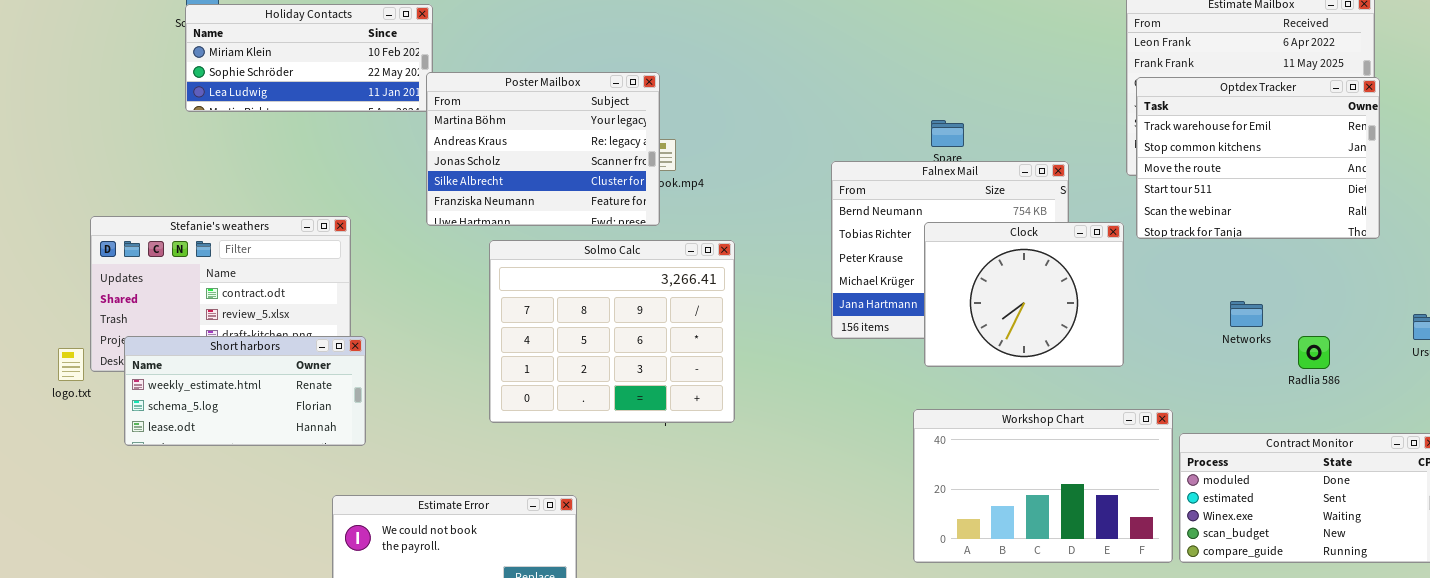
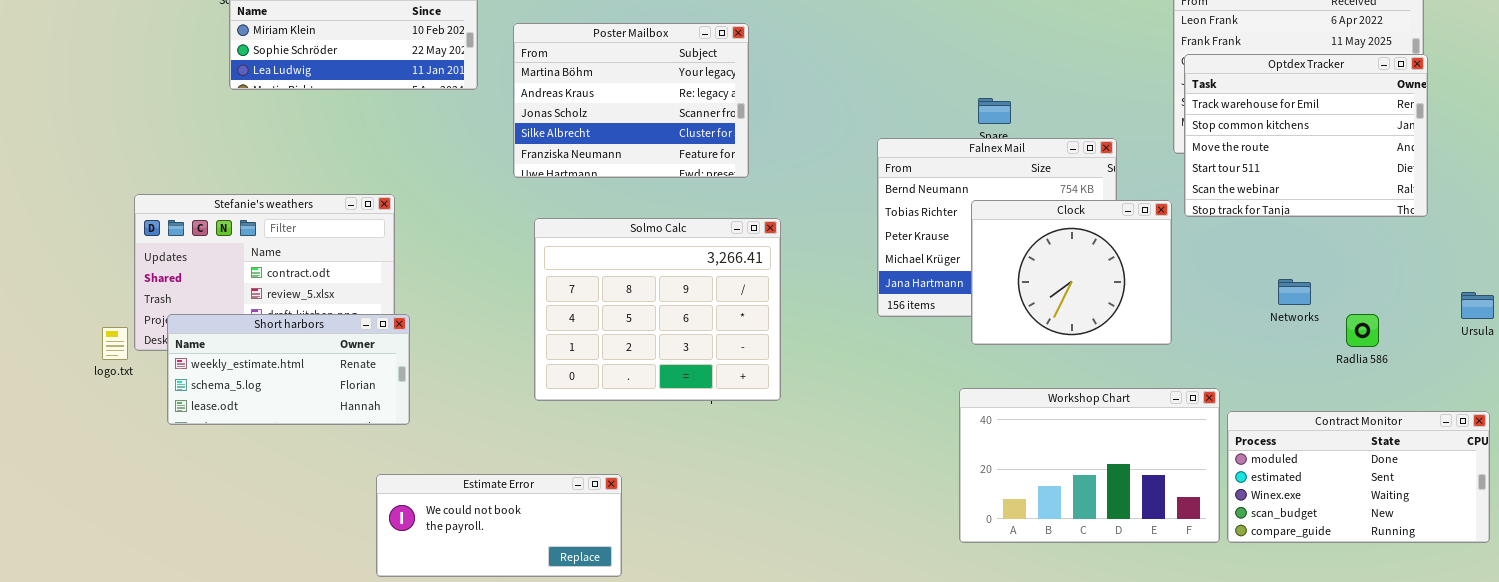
Poster Mailbox: [426,72,660,226] -> [513,23,749,178], moved

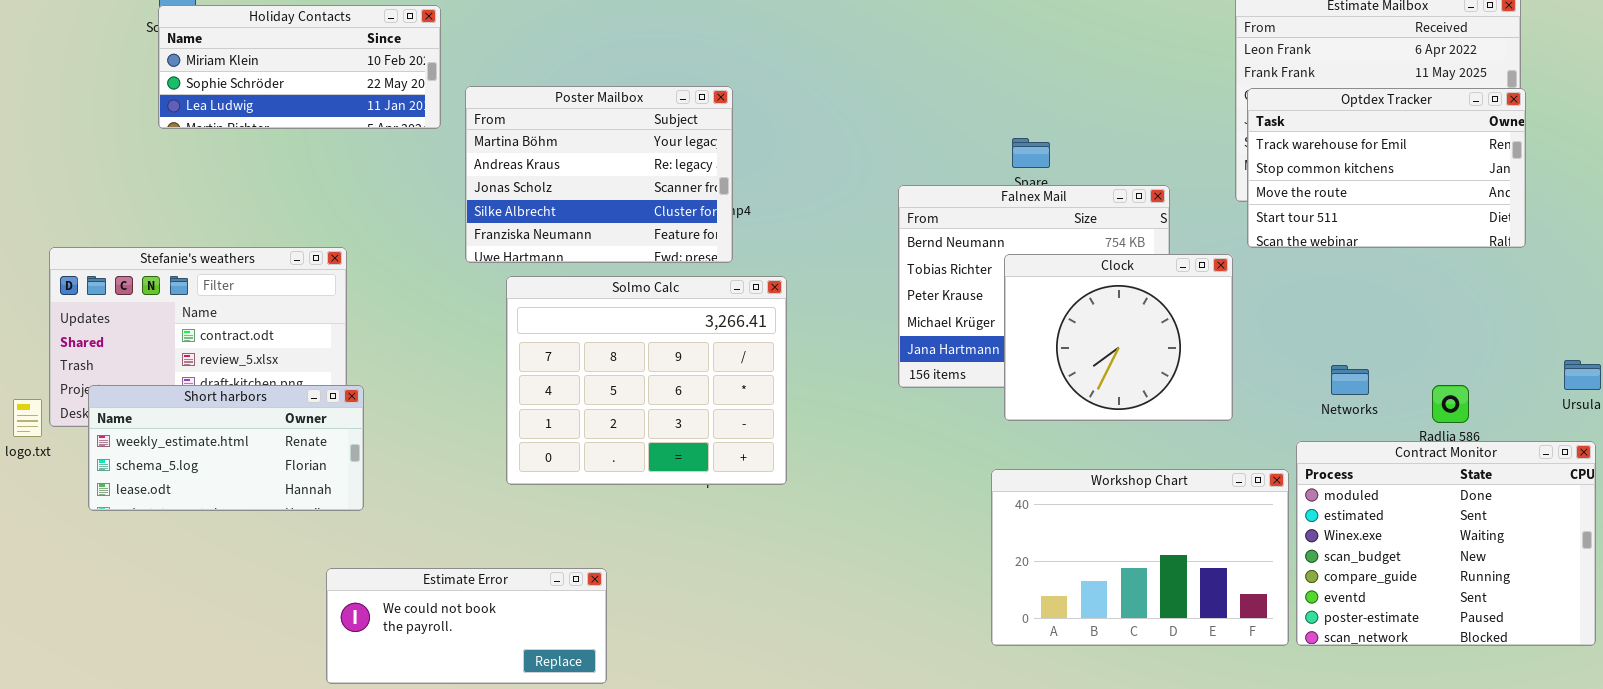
Poster Mailbox: [513,23,749,178] -> [465,86,733,263], moved
Optdex Tracker: [1184,54,1428,217] -> [1247,88,1526,248], resized
Networks: [1278,279,1311,305] -> [1331,365,1369,395], moved
Contract Monitor: [1227,411,1490,543] -> [1296,441,1596,646], resized

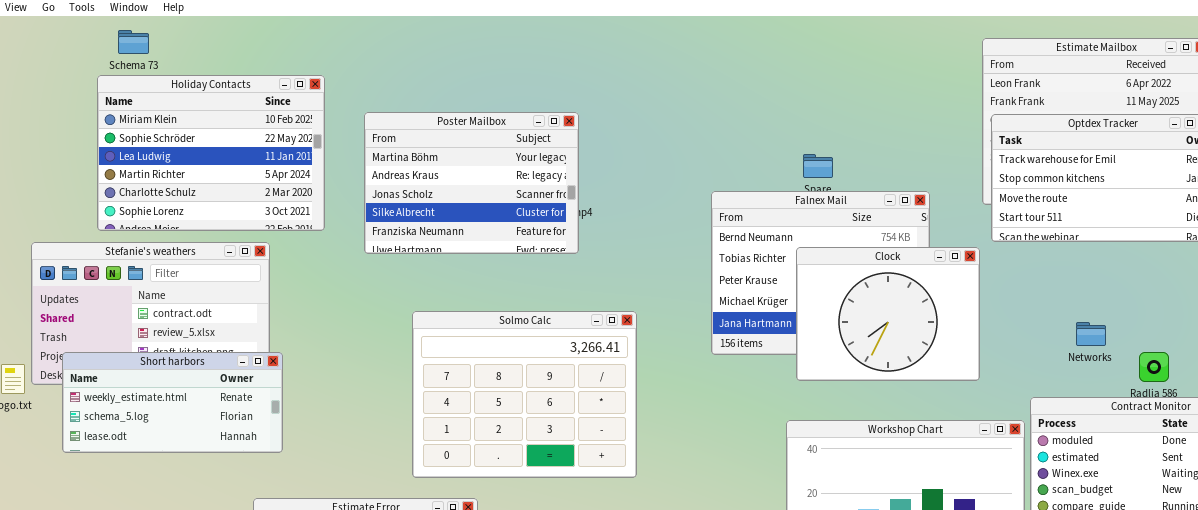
Holiday Contacts: [158,5,441,129] -> [97,75,325,231], moved, resized
Solmo Calc: [506,276,787,485] -> [412,311,637,478], moved
Networks: [1331,365,1369,395] -> [1076,322,1106,346], moved

